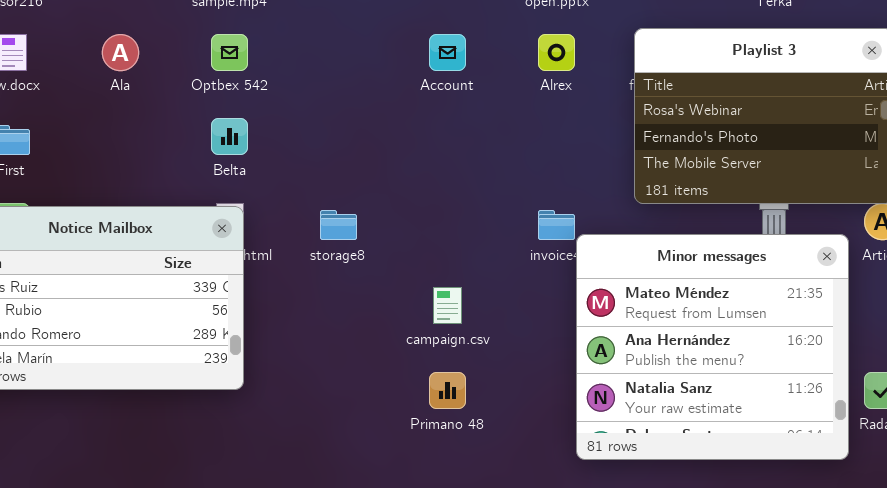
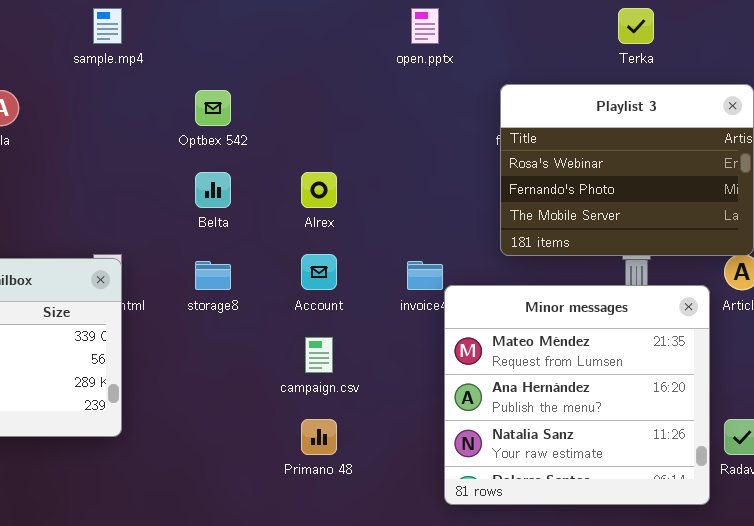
Optbex 542: [211,34,248,71] -> [195,90,231,126], moved
Account: [429,34,466,71] -> [301,254,337,290], moved
Alrex: [538,34,575,71] -> [301,172,337,208], moved
Belta: [211,118,248,155] -> [195,172,231,208], moved

